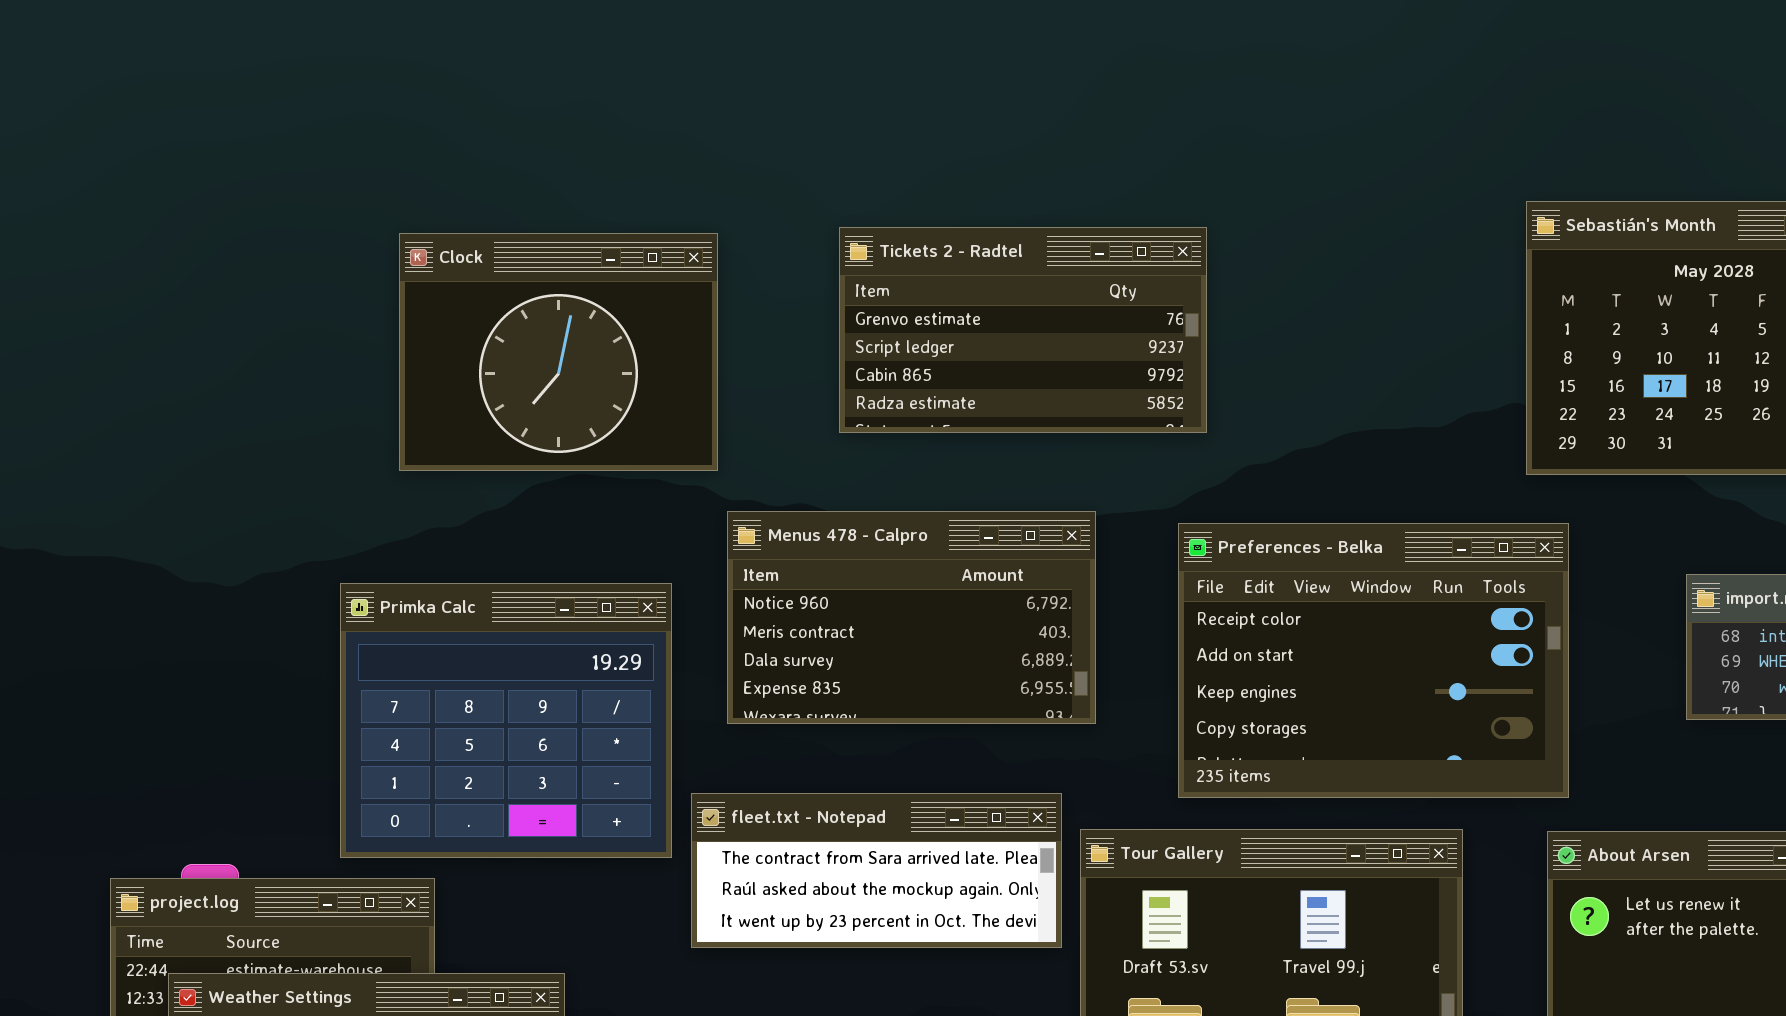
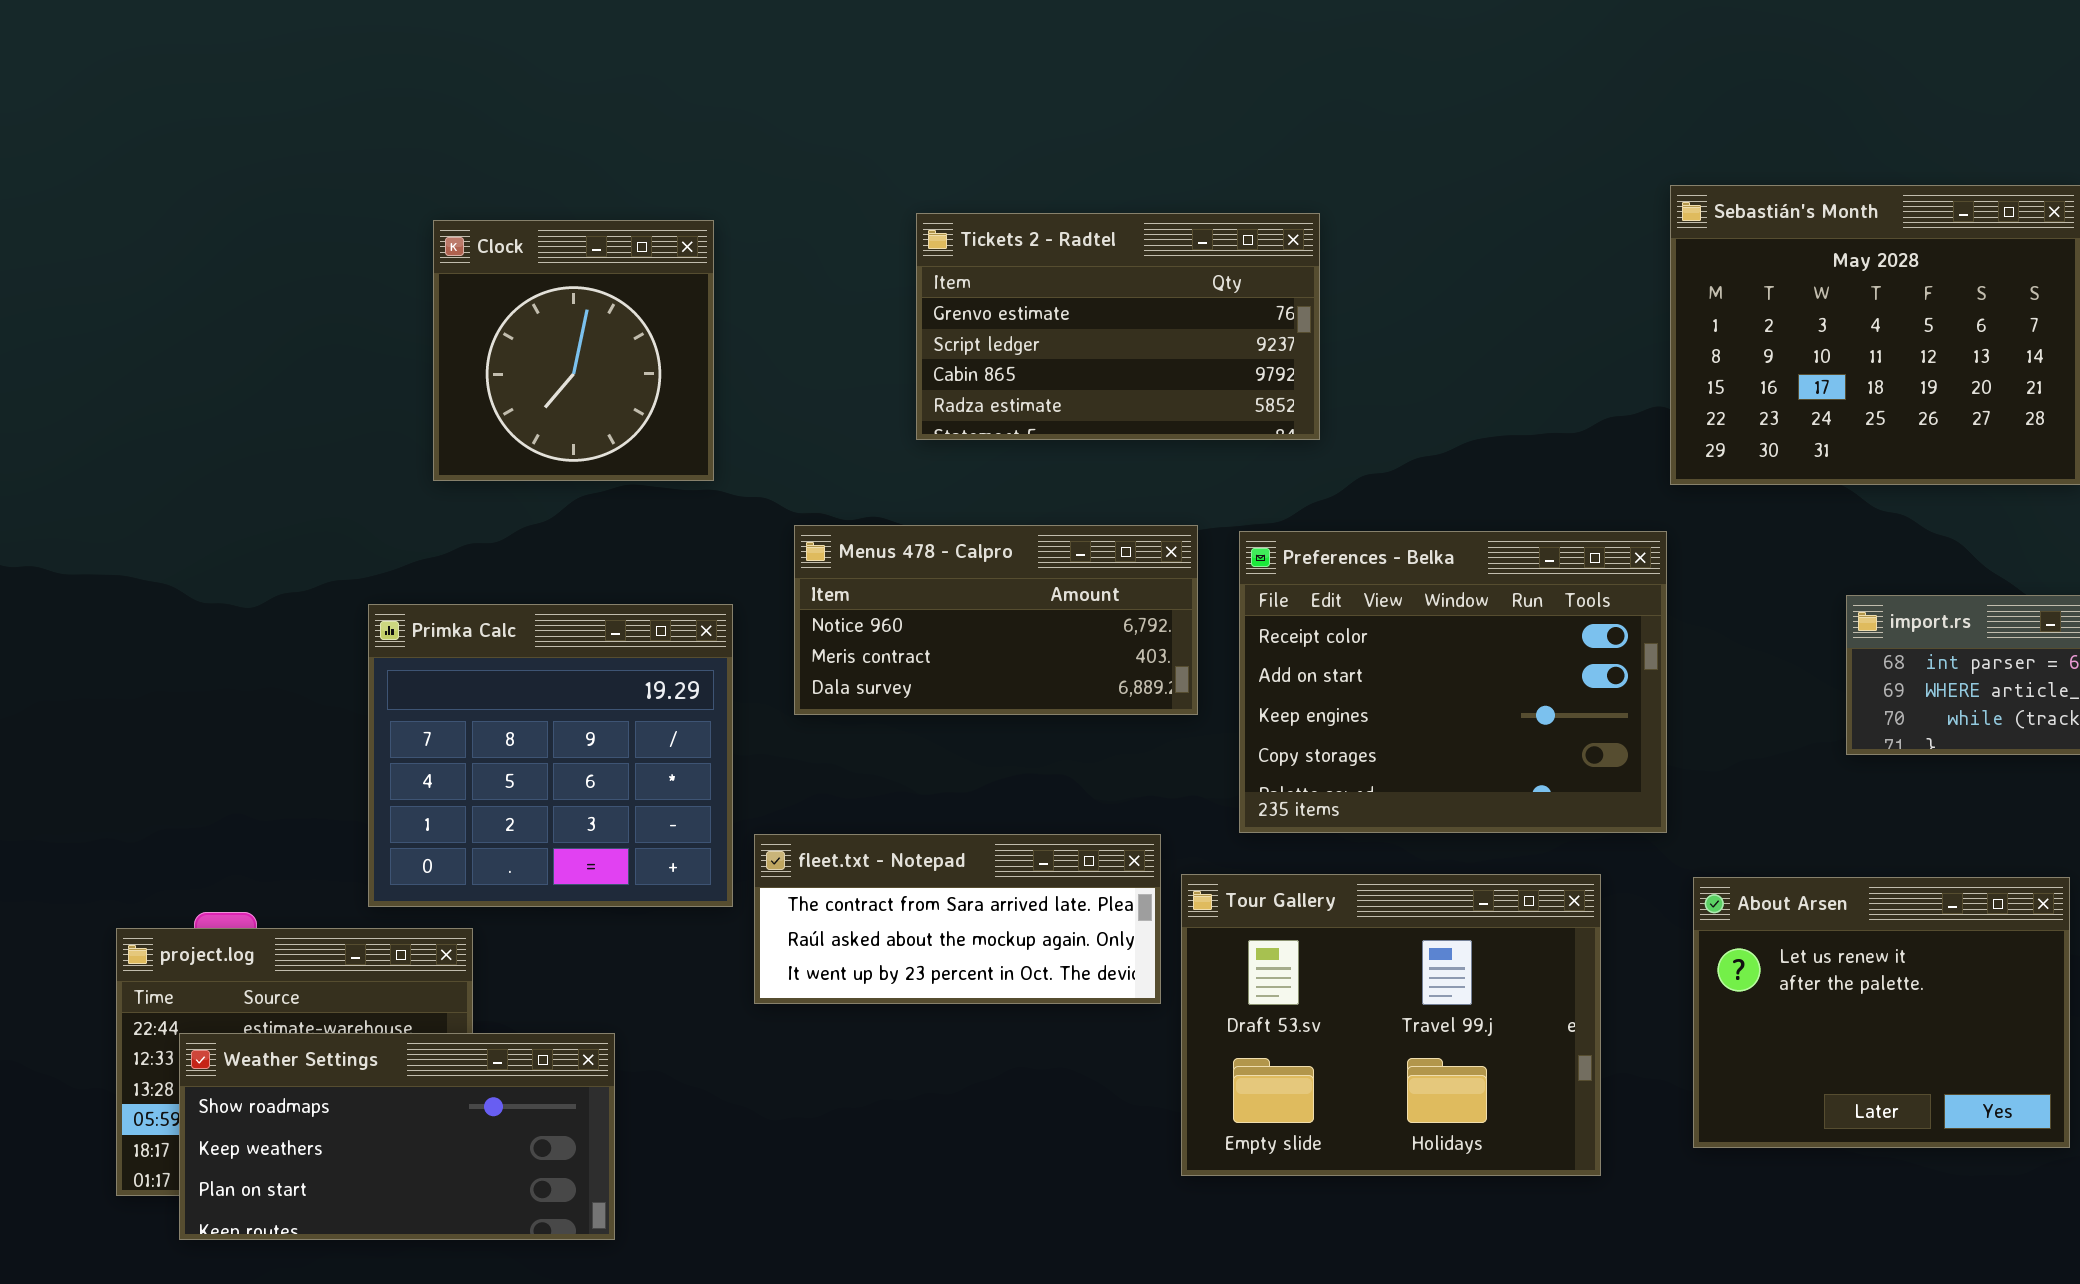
Clock: [399,233,718,471] -> [433,220,714,481], resized
Menus 478 - Calpro: [727,511,1096,724] -> [794,525,1198,715], resized
Preferences - Belka: [1178,523,1569,798] -> [1239,531,1667,833], moved

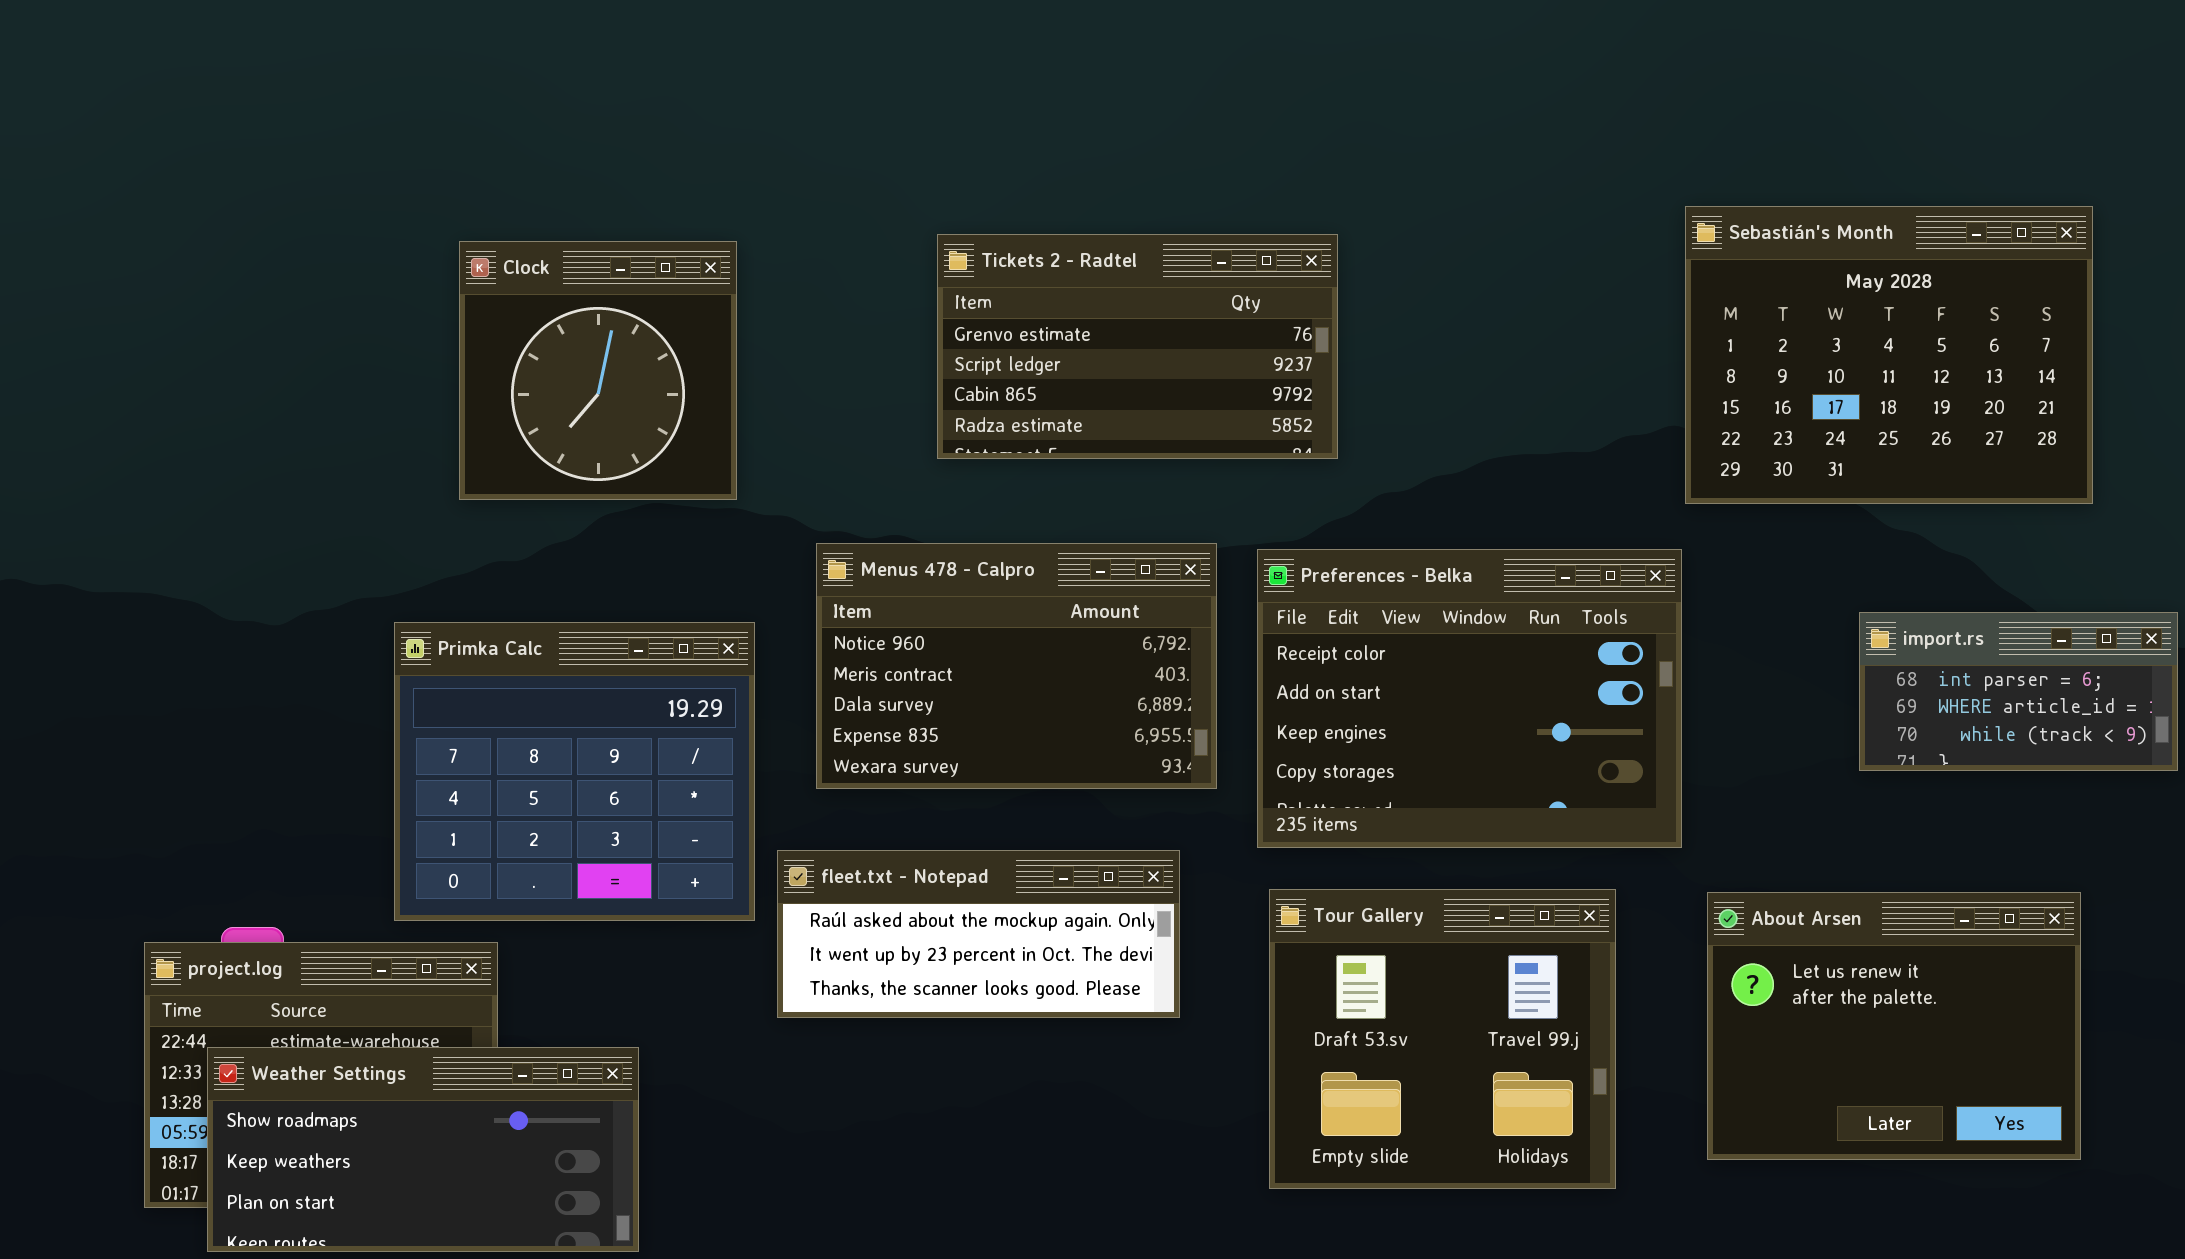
Menus 478 - Calpro: [794,525,1198,715] -> [816,543,1217,789], resized
fleet.txt - Notepad: [754,834,1161,1004] -> [777,850,1180,1018], scrolled down 1 row
Tour Gallery: [1181,874,1601,1176] -> [1269,889,1616,1189], resized

